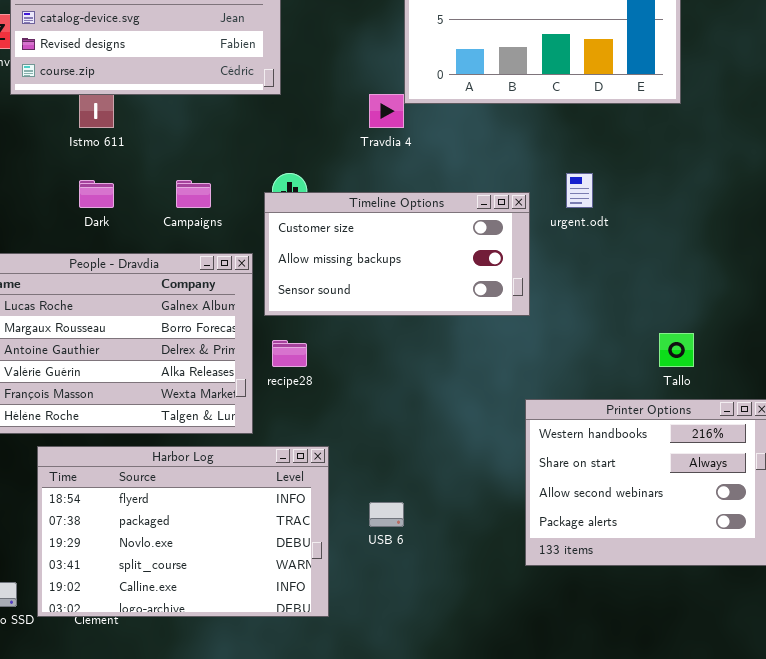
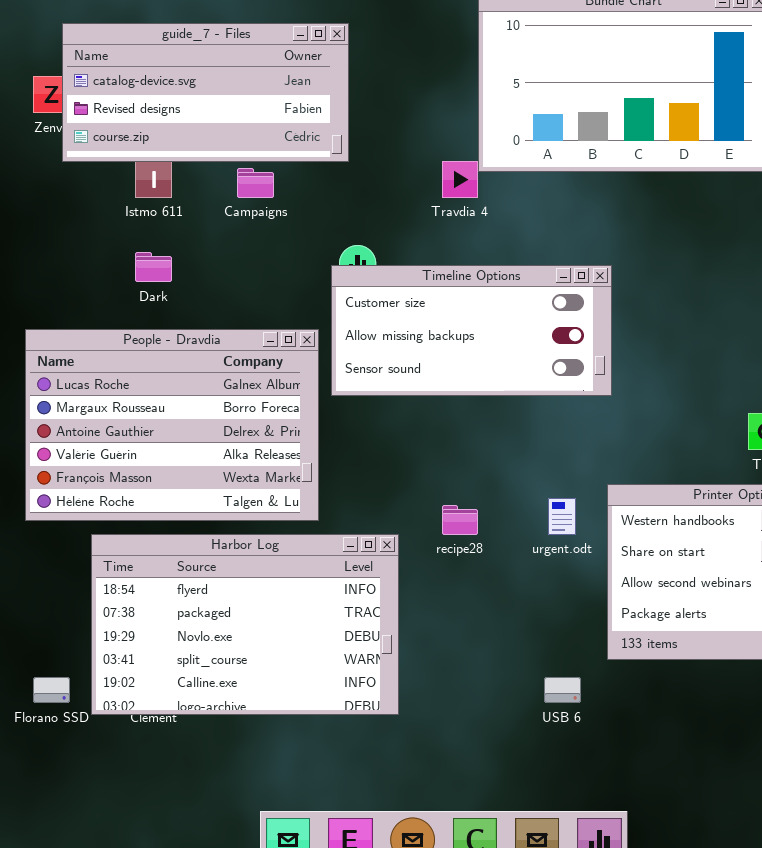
urgent.odt: [566,173,593,208] -> [548,498,576,535], moved
Campaigns: [176,180,211,208] -> [237,168,274,198], moved
recipe28: [272,340,307,367] -> [442,505,478,535], moved
USB 6: [369,502,404,527] -> [544,677,581,703], moved

